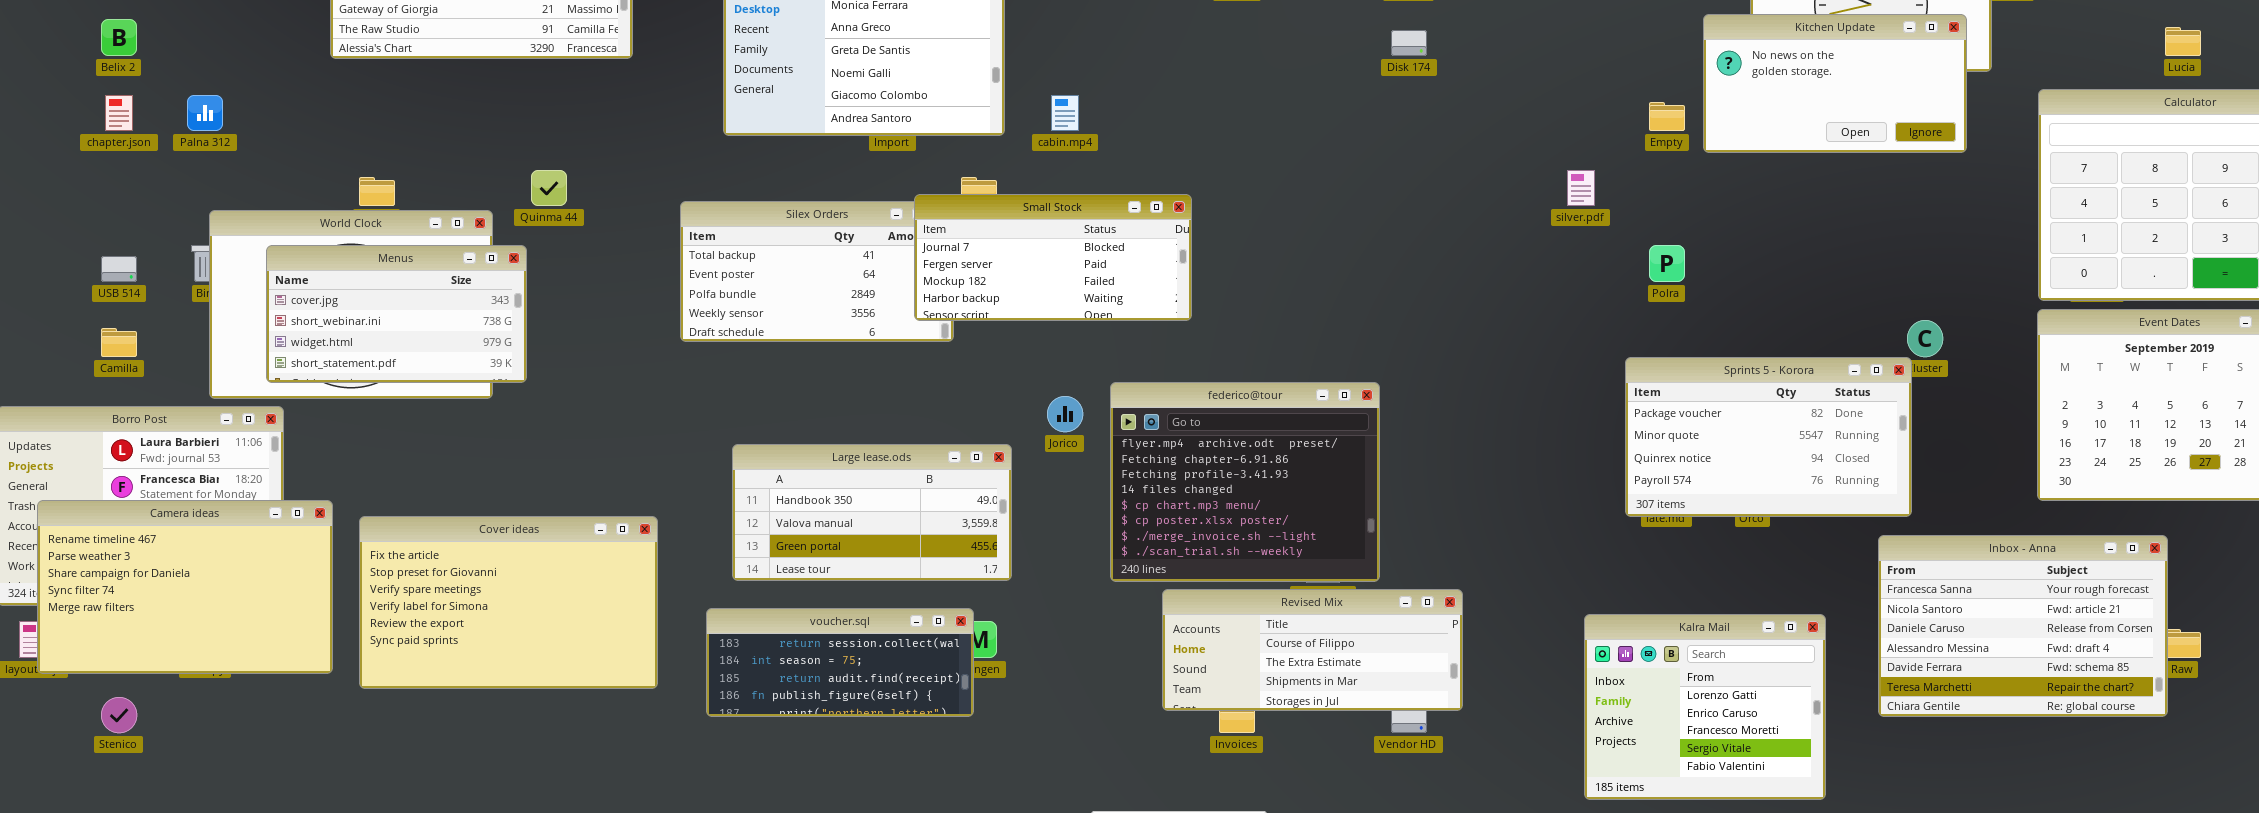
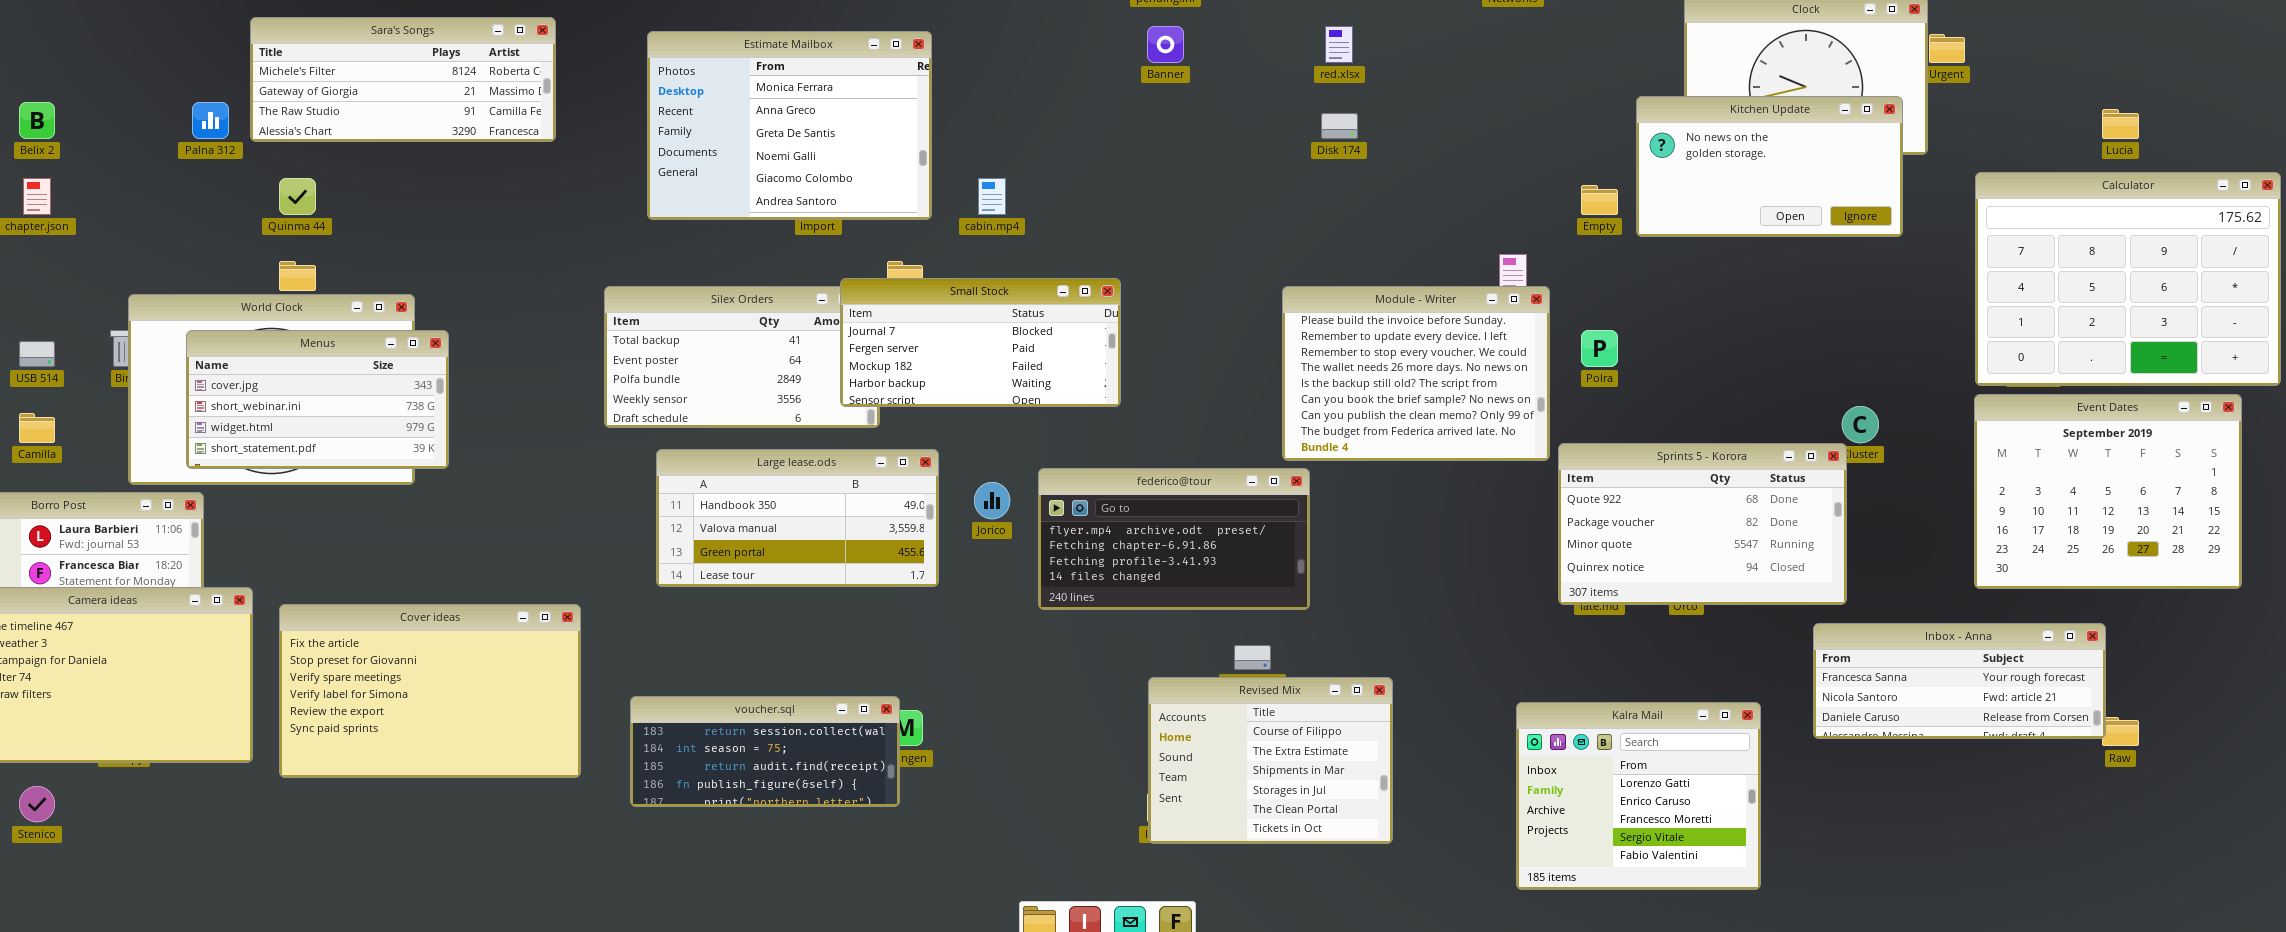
Palna 312: [187,95,223,131] -> [192,102,229,139], moved
Quinma 44: [531,170,567,206] -> [279,178,316,215], moved
Module - Writer: none -> [1282,286,1550,461], opened
Sprints 5 - Korora: [1625,357,1912,517] -> [1558,443,1847,605], scrolled up 1 row
federico@tour: [1110,382,1380,582] -> [1038,468,1310,610], resized
Large lease.ods: [732,444,1012,581] -> [656,449,939,587], moved
Inbox - Anna: [1878,535,2168,717] -> [1813,623,2106,739], resized
Revised Mix: [1162,589,1463,711] -> [1148,677,1393,844], resized

